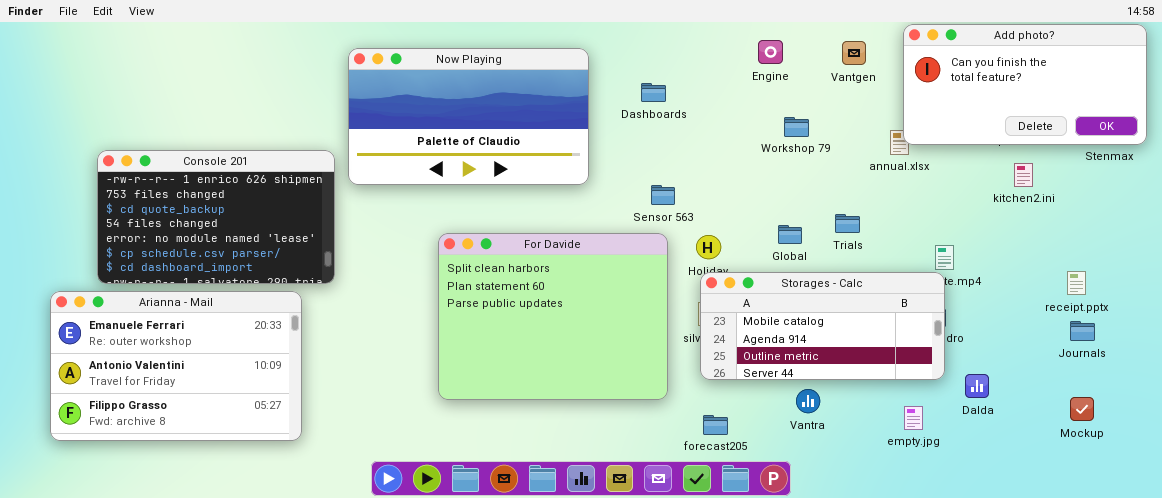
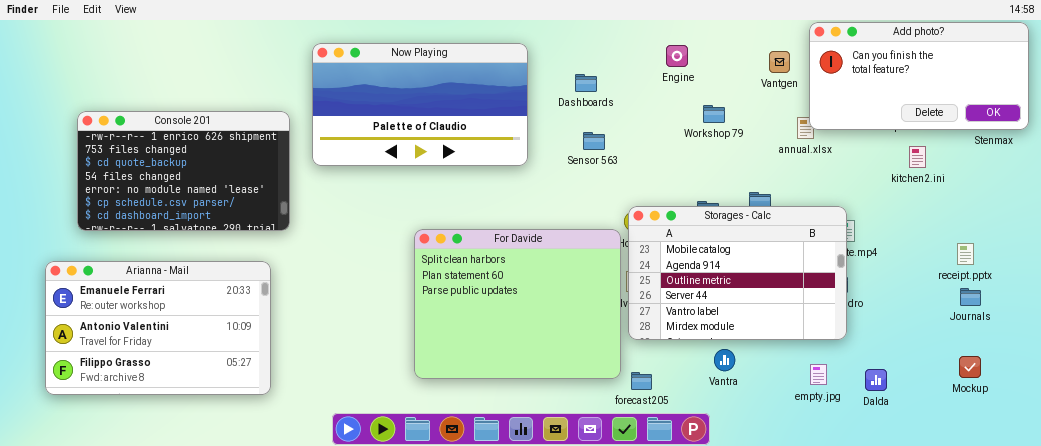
Engine: [758,40,783,64] -> [666,45,688,67], moved
Vantgen: [842,41,866,65] -> [769,51,790,73], moved
Console 201: [97,150,335,284] -> [77,111,290,231], moved
Sensor 563: [651,185,675,205] -> [583,132,605,150], moved
For Davide: [438,233,668,400] -> [414,229,621,379], moved
Storages - Calc: [700,272,945,380] -> [628,206,847,340], resized
Dalda: [965,374,989,398] -> [865,369,887,391], moved

